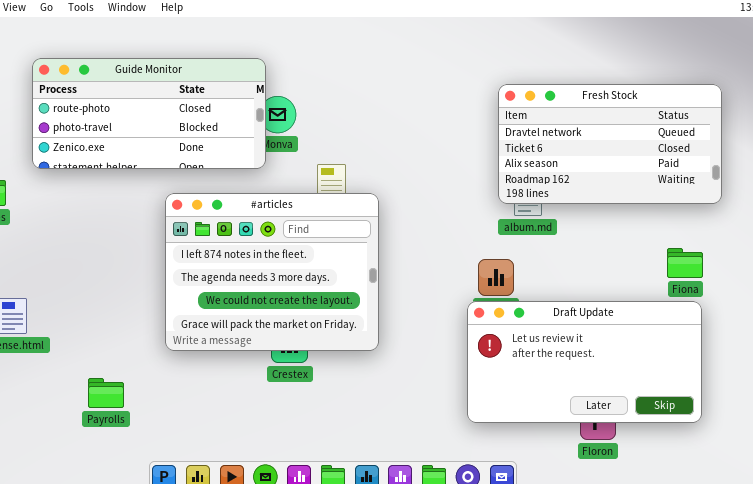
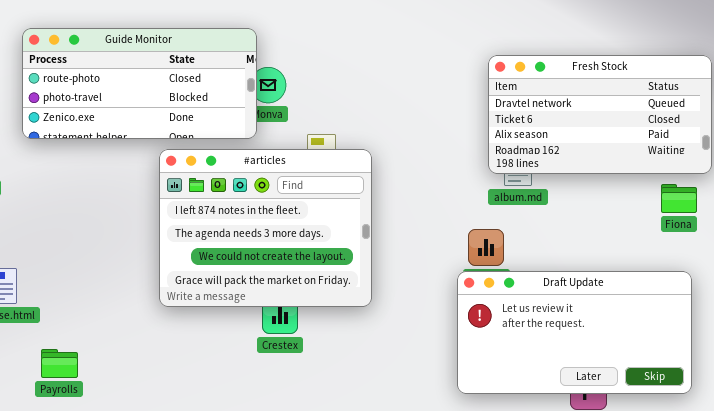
#articles: [165,193,379,351] -> [159,149,372,307], moved
Fiona: [667,248,703,278] -> [661,184,697,213], moved
Payrolls: [88,378,124,408] -> [41,349,78,378], moved

